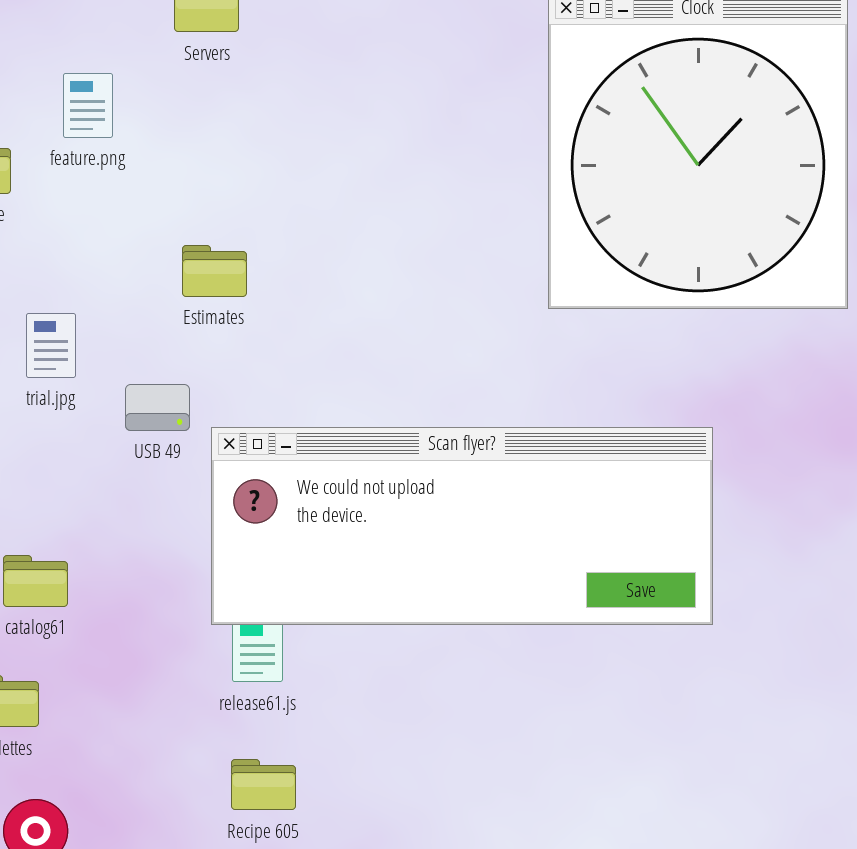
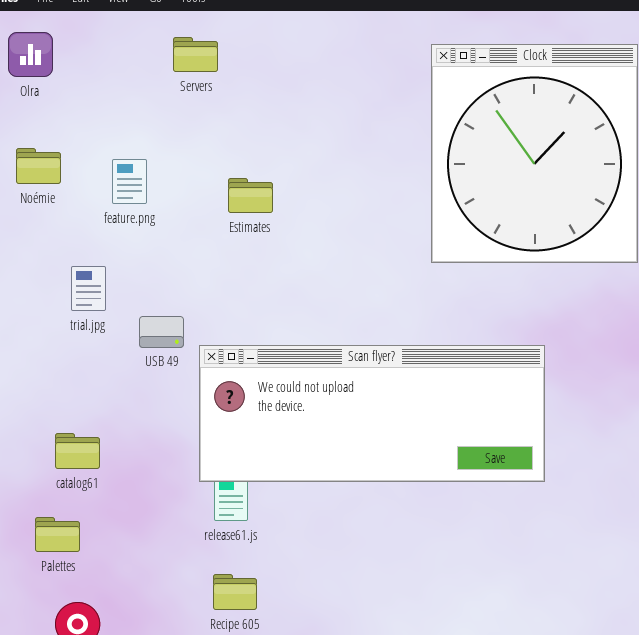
feature.png: [63,73,113,138] -> [112,159,147,204], moved
Estimates: [182,245,247,297] -> [228,178,273,213], moved

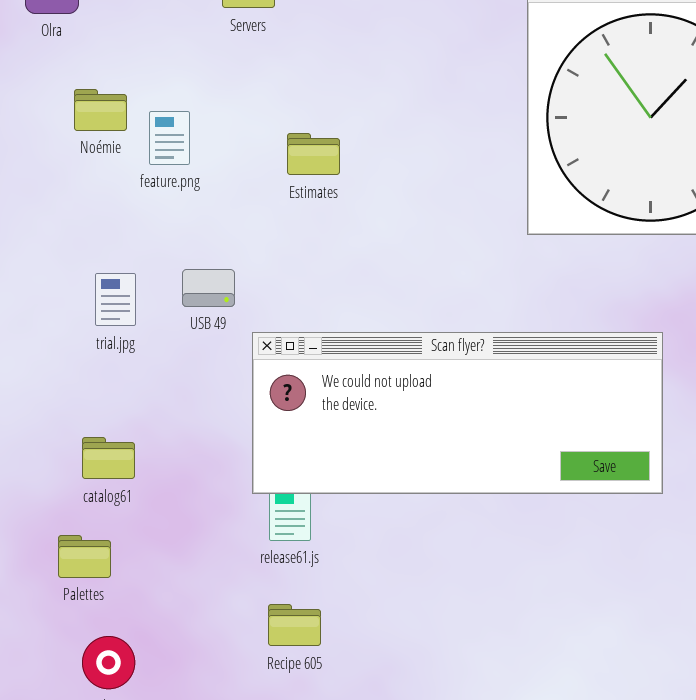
Noémie: [16,148,61,184] -> [74,89,127,131], moved
trial.jpg: [71,266,106,311] -> [95,273,136,326], moved
USB 49: [139,316,184,348] -> [182,269,235,307], moved

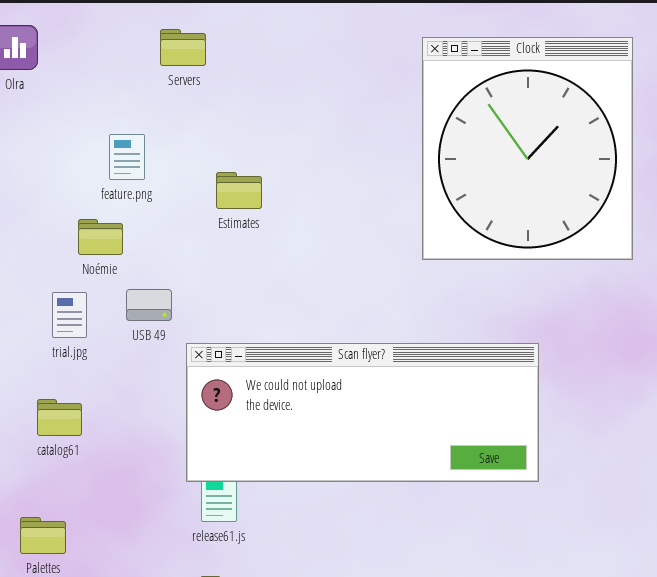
Noémie: [74,89,127,131] -> [78,219,123,255], moved
feature.png: [149,111,190,165] -> [109,134,145,180], moved
catalog61: [82,437,135,479] -> [37,399,82,436], moved

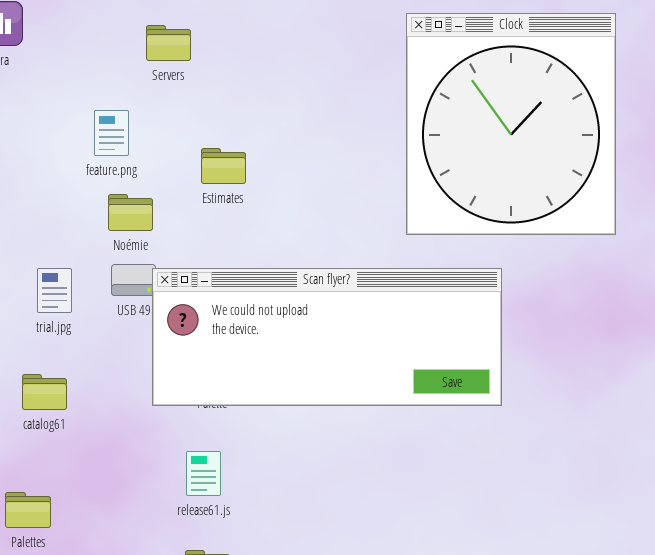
Servers: [160,29,206,66] -> [146,25,191,61], moved
Noémie: [78,219,123,255] -> [108,194,153,231], moved
Scan flyer?: [186,343,539,482] -> [152,268,502,406], moved

